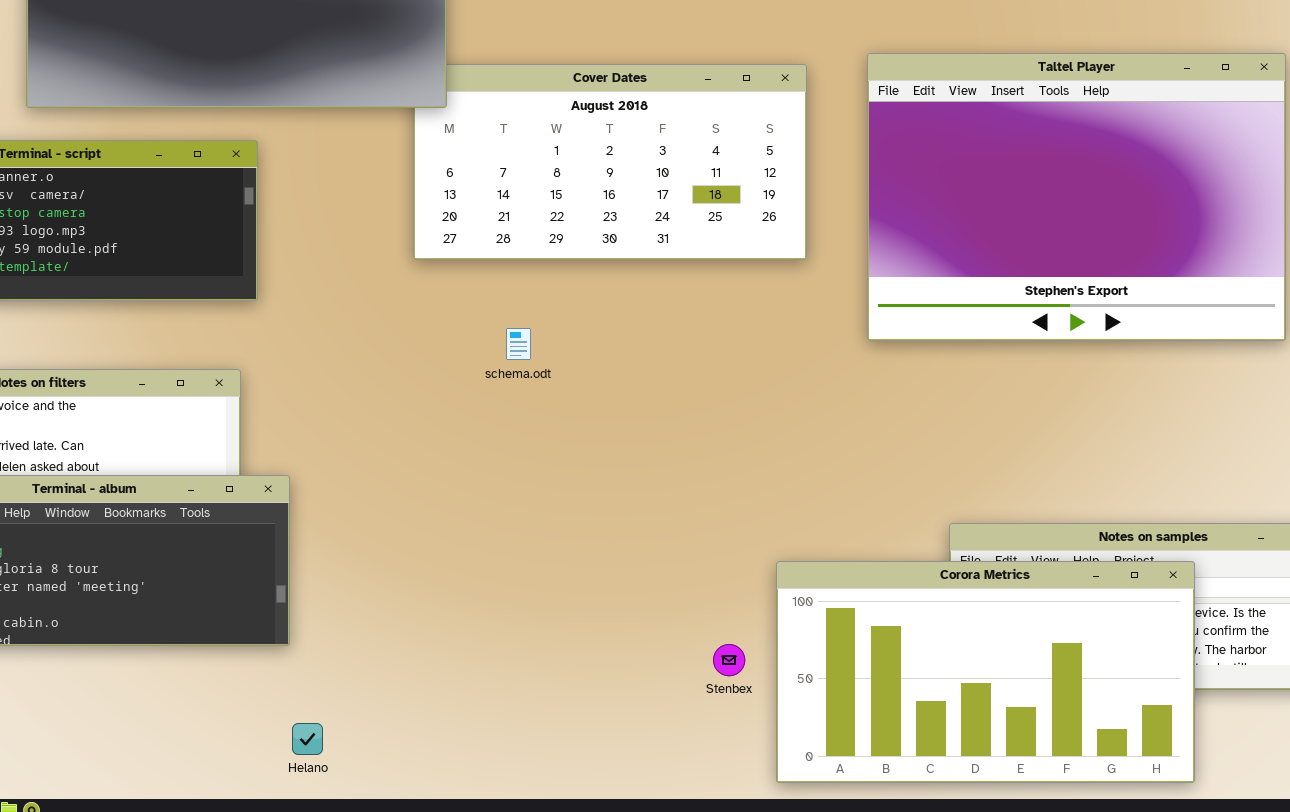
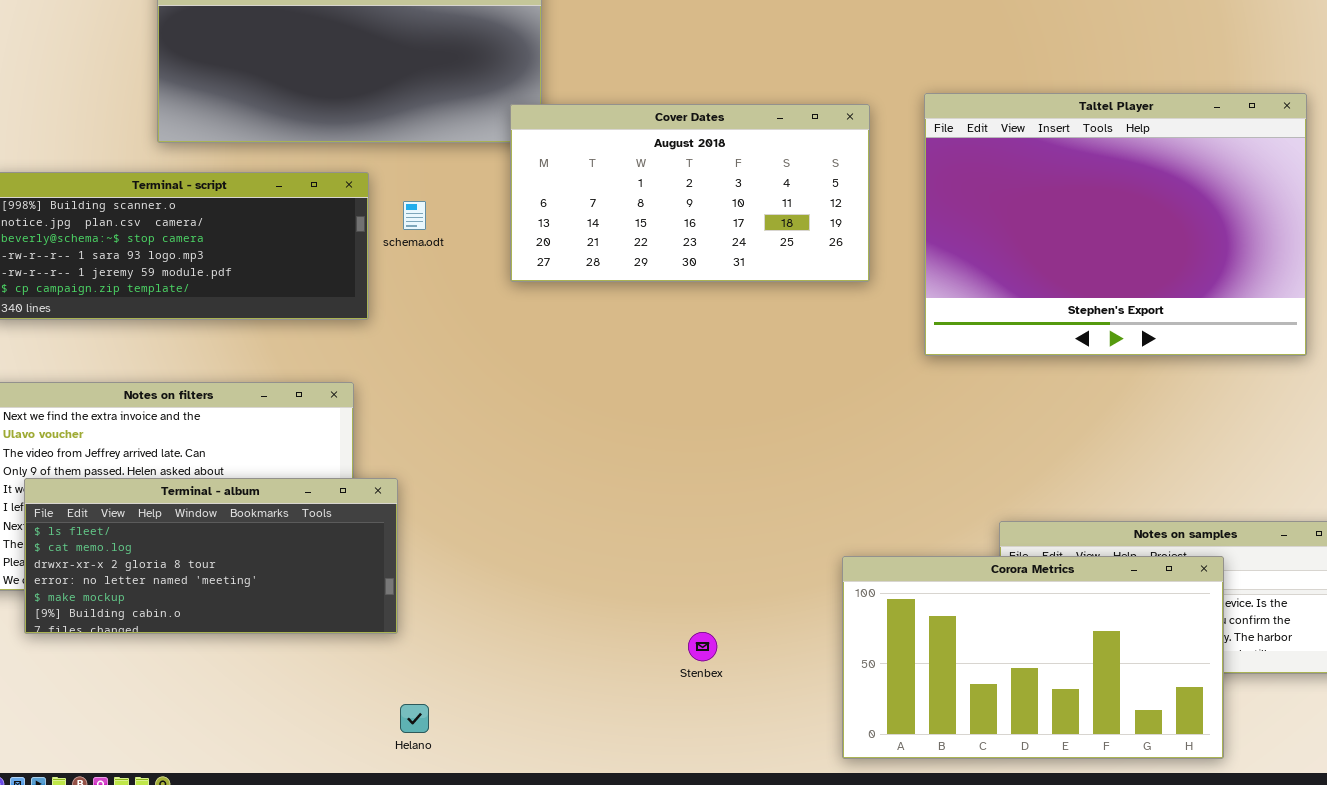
Cover Dates: [413,64,807,260] -> [510,104,870,282], raised
schema.odt: [506,328,531,360] -> [403,201,426,230], moved
Stenbex: [713,644,745,676] -> [688,632,717,661], moved

